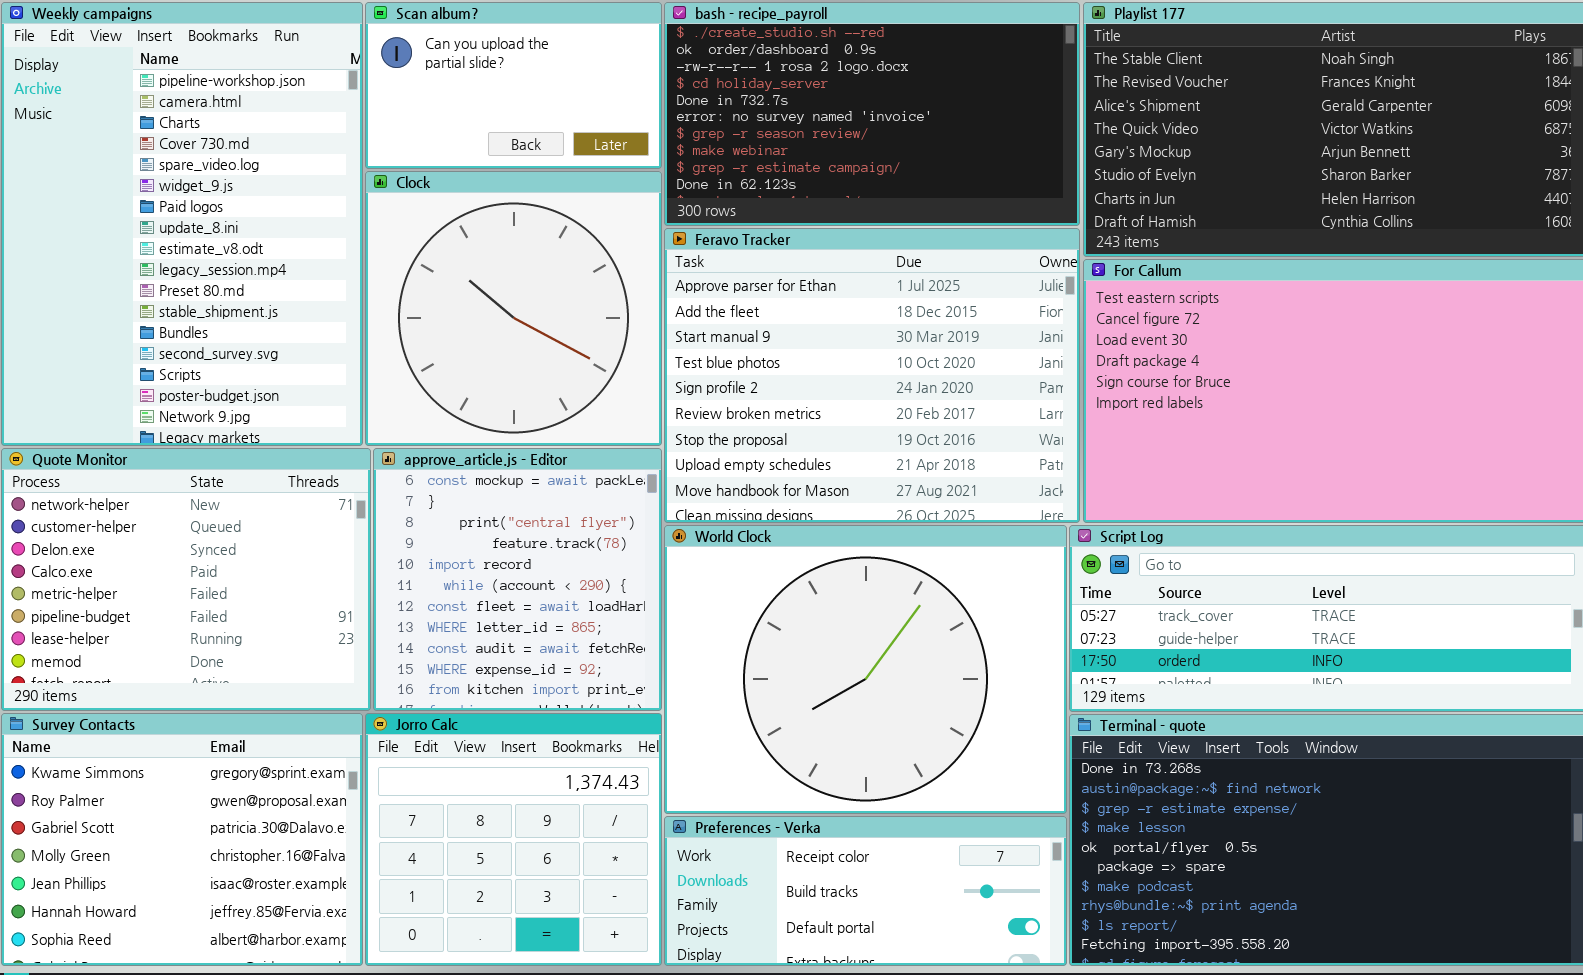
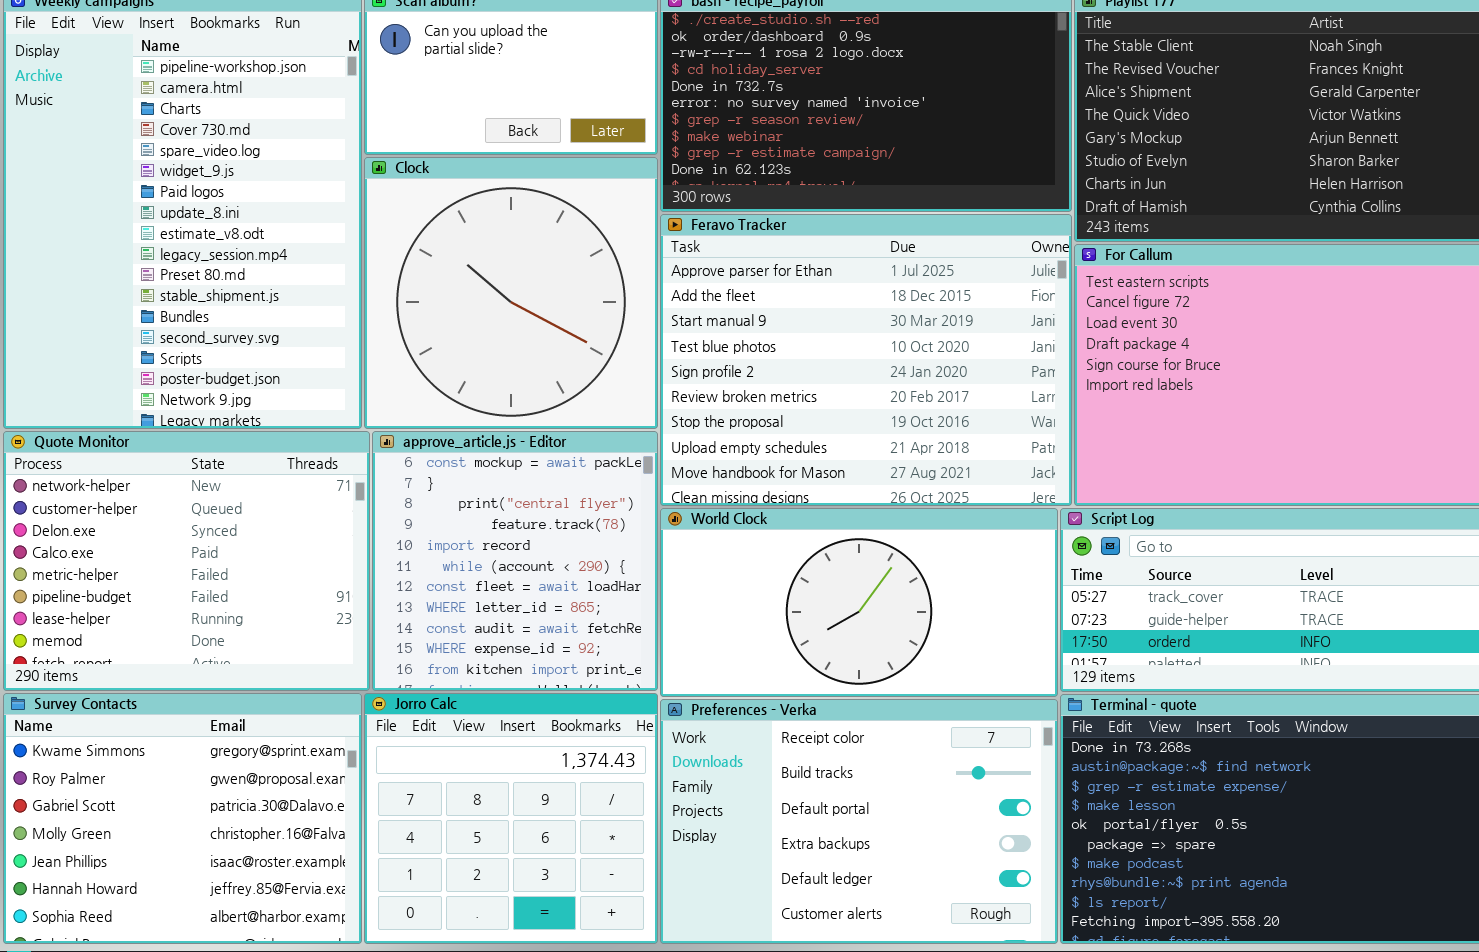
World Clock: [664,525,1067,814] -> [660,508,1058,697], resized
Preferences - Verka: [664,816,1067,966] -> [660,699,1058,944], resized

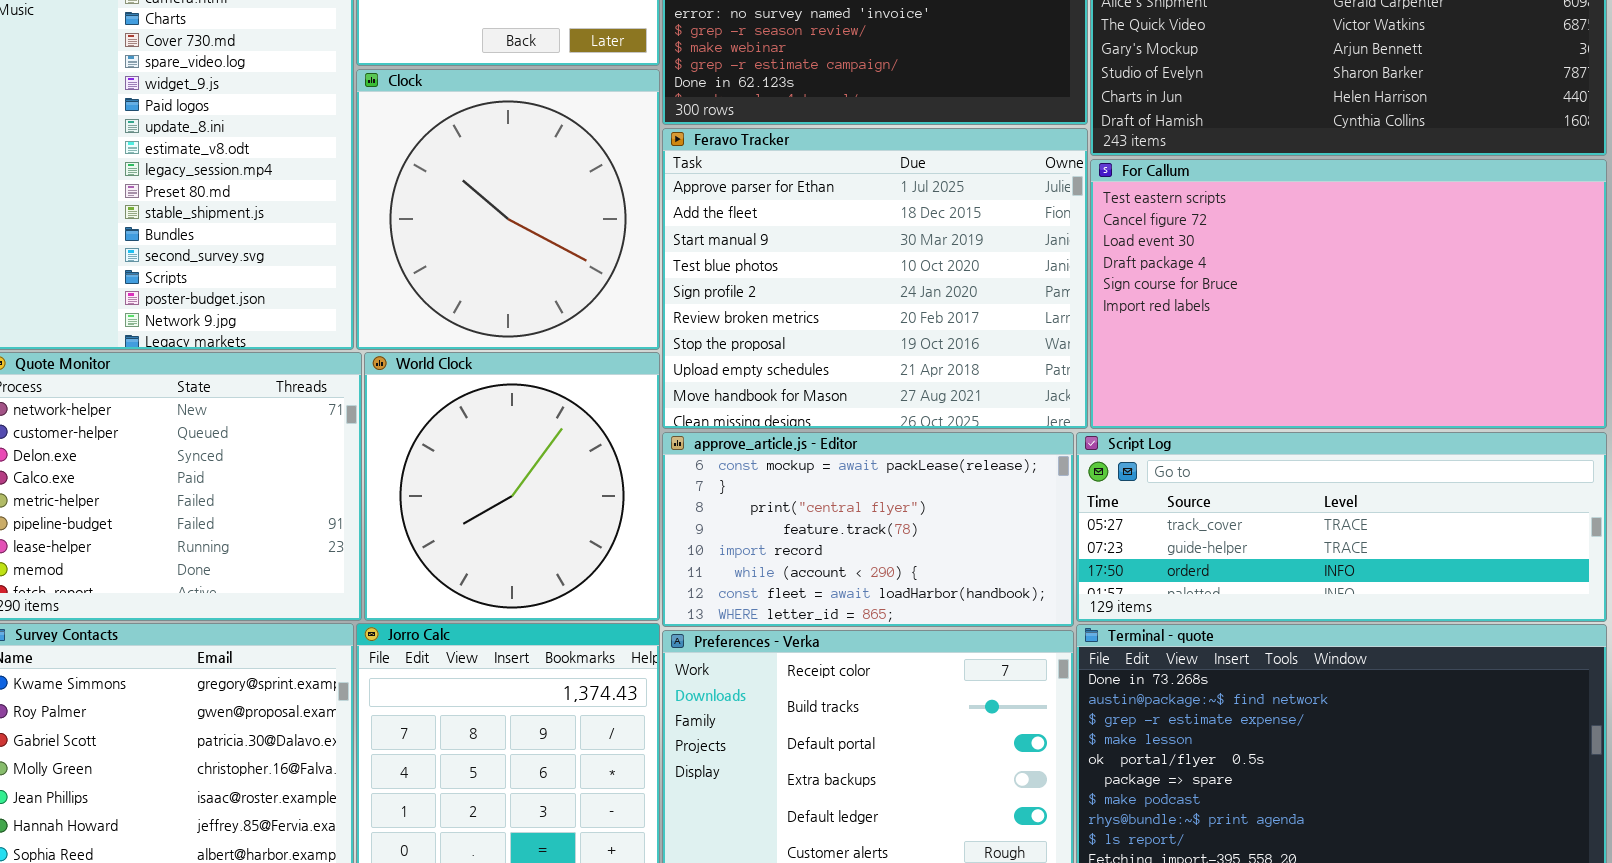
approve_article.js - Editor: [372,431,658,691] -> [662,432,1074,627], moved, resized
World Clock: [660,508,1058,697] -> [364,352,660,621], moved, resized

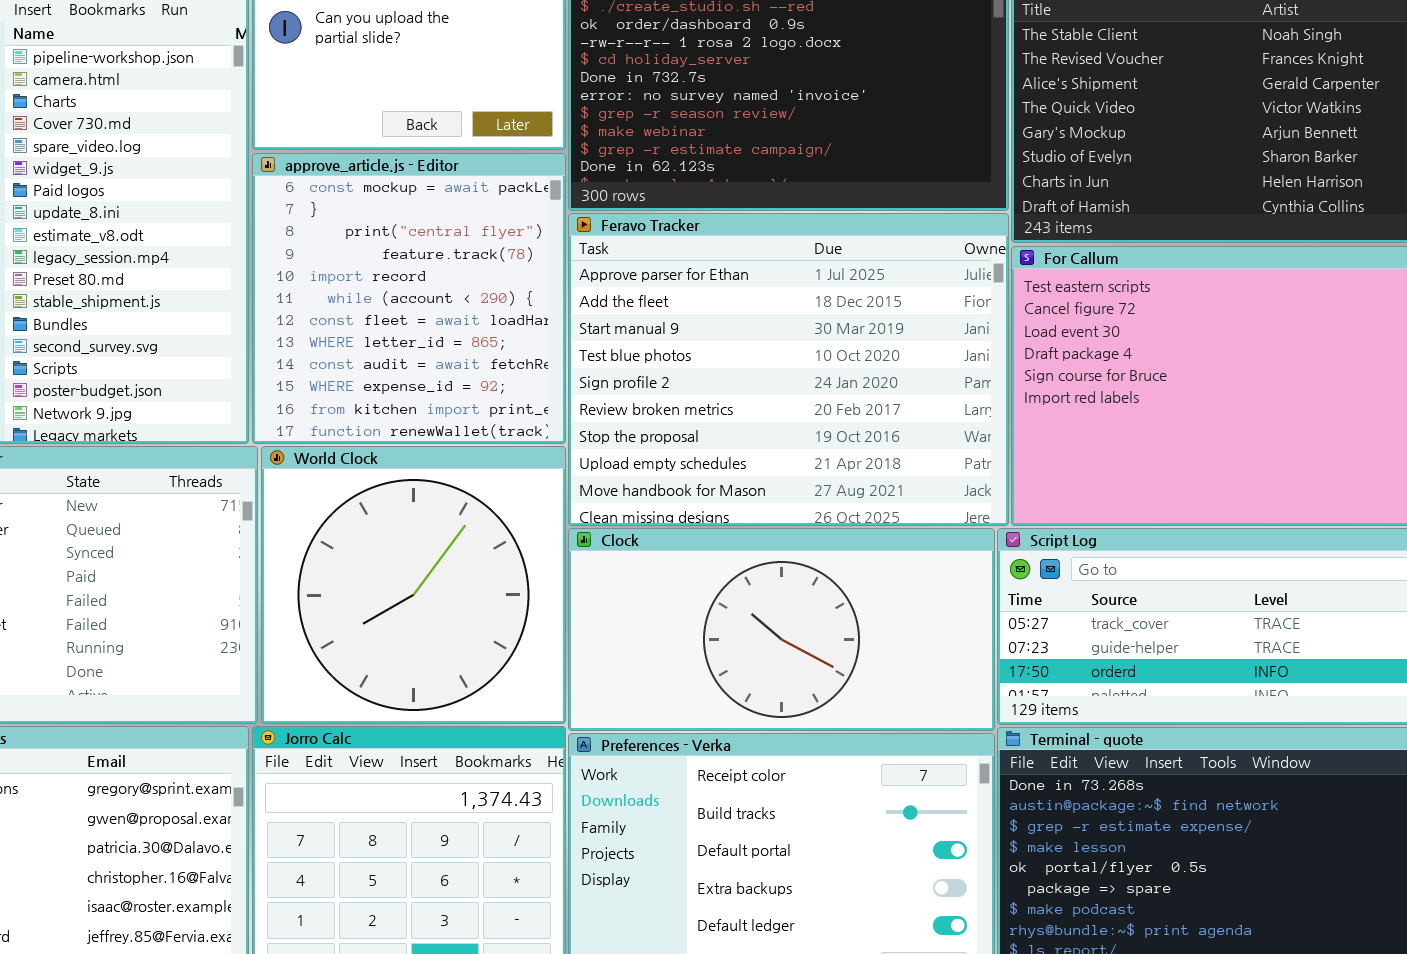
Clock: [356,69,660,350] -> [568,528,995,731], moved, resized
approve_article.js - Editor: [662,432,1074,627] -> [252,153,566,444], moved, resized

